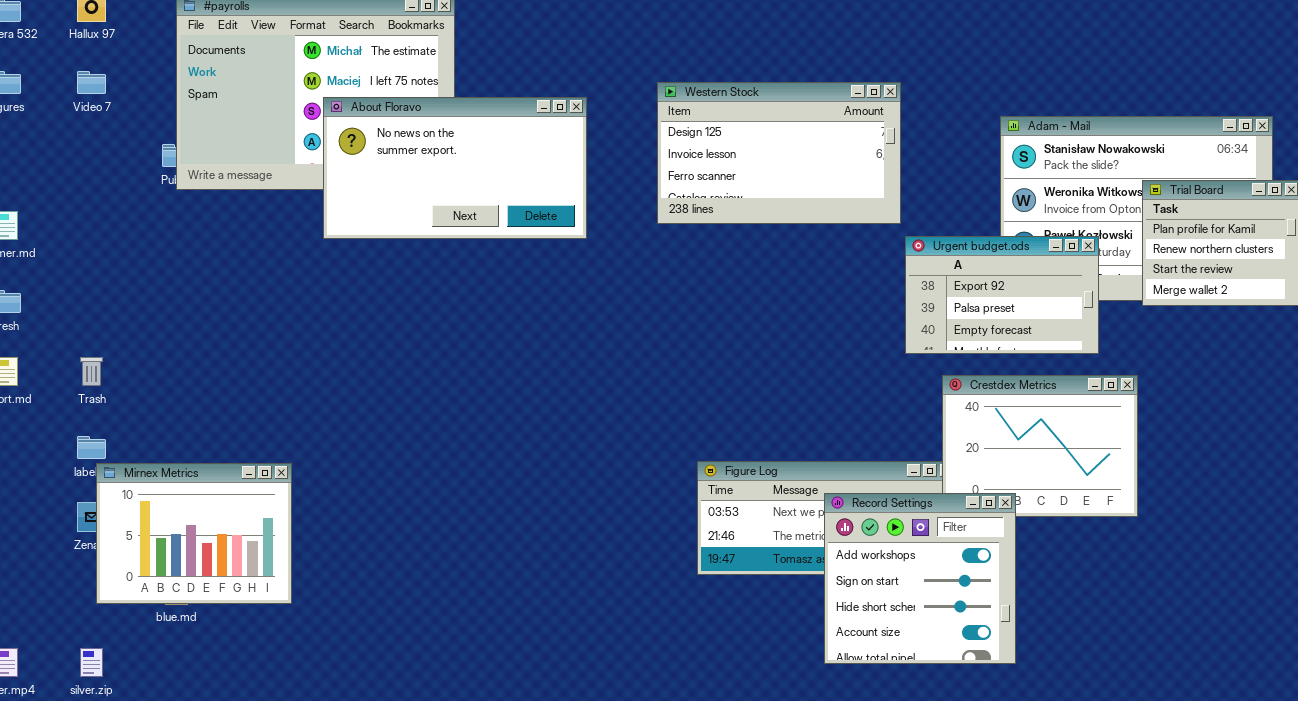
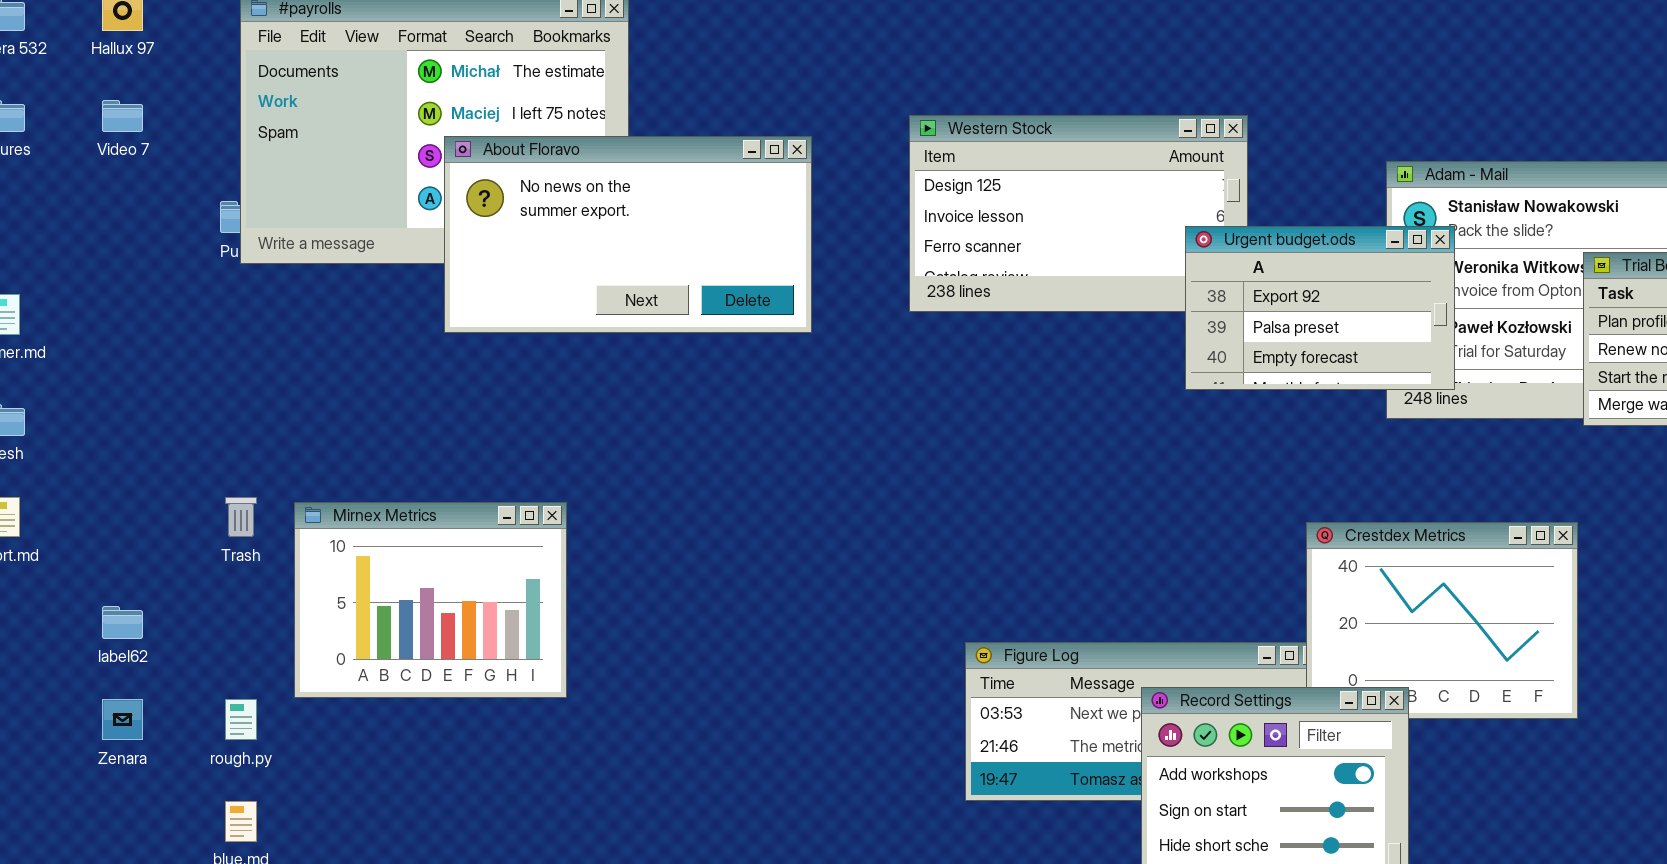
Urgent budget.ods: [905,236,1099,354] -> [1185,226,1455,390], moved
Trash: [80,357,103,386] -> [225,497,257,537], moved
Mirnex Metrics: [96,463,292,604] -> [294,502,567,698], moved

